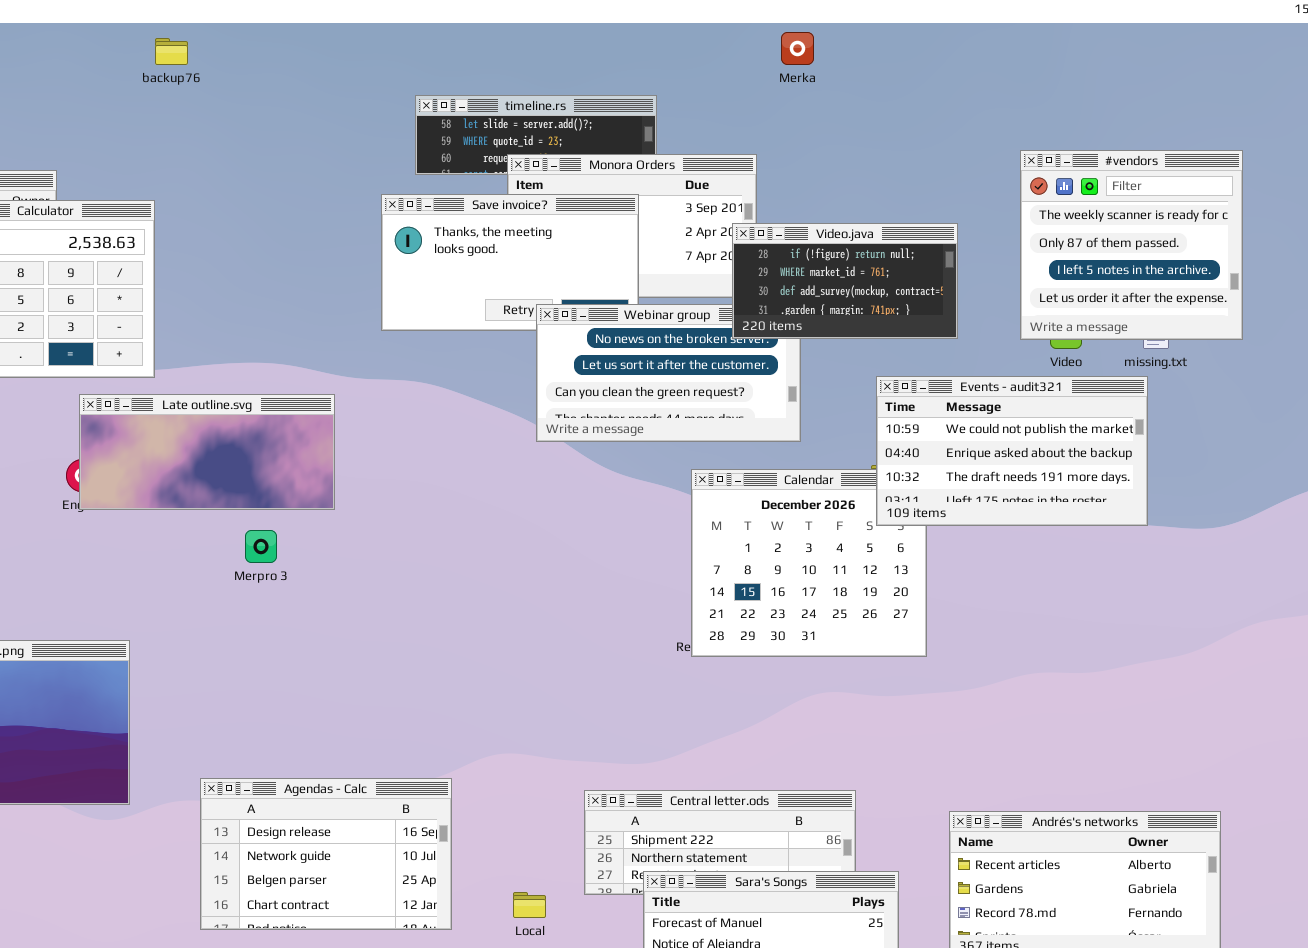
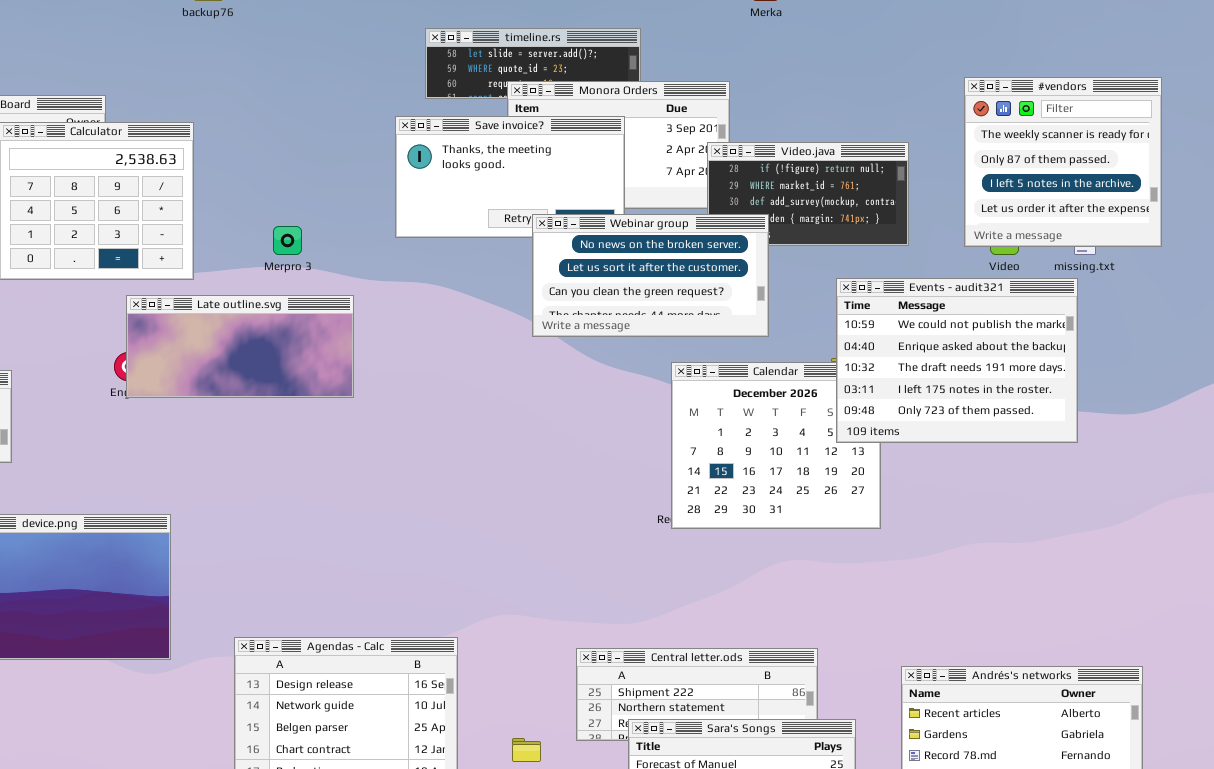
Webinar group: [536,304,801,442] -> [532,214,769,337], raised
Events - audit321: [876,376,1148,526] -> [836,278,1078,443], resized
Merpro 3: [245,530,277,563] -> [273,226,302,255], moved

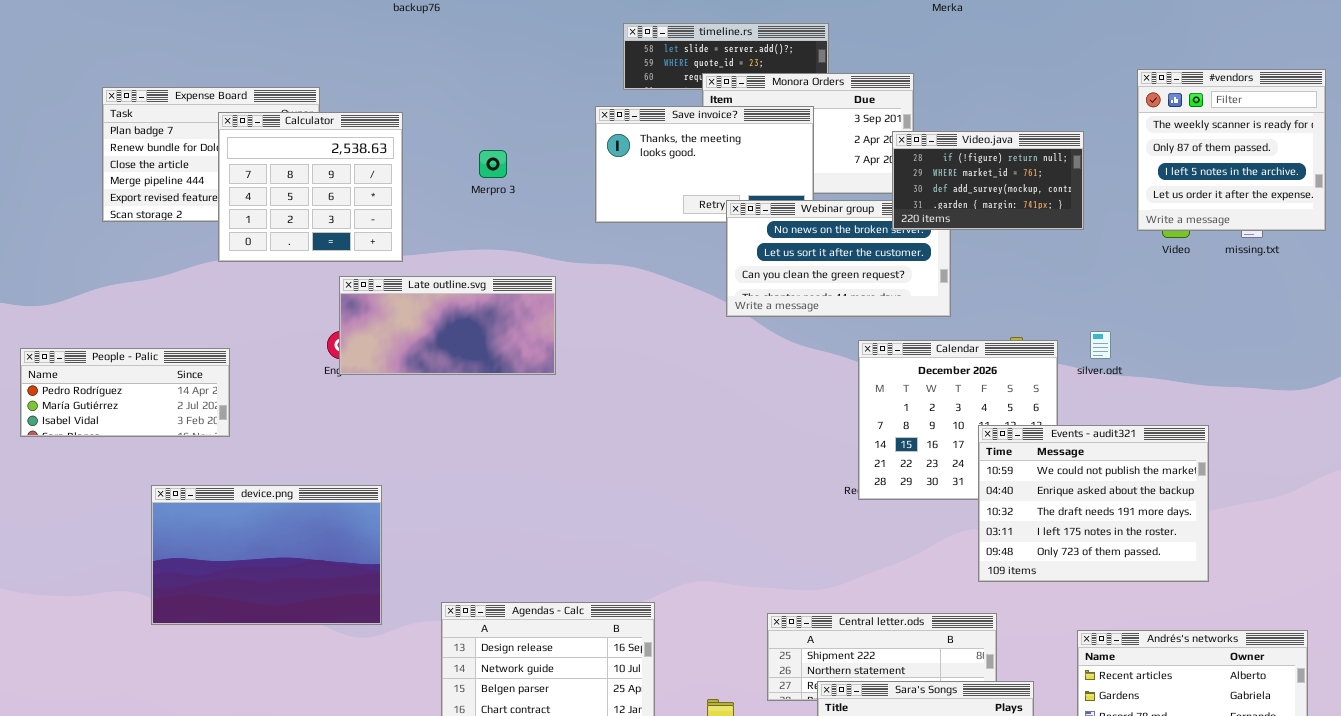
Video.java: [707,142,909,246] -> [892,131,1084,230], raised
Merpro 3: [273,226,302,255] -> [479,150,507,178], moved
Events - audit321: [836,278,1078,443] -> [978,425,1209,582], moved

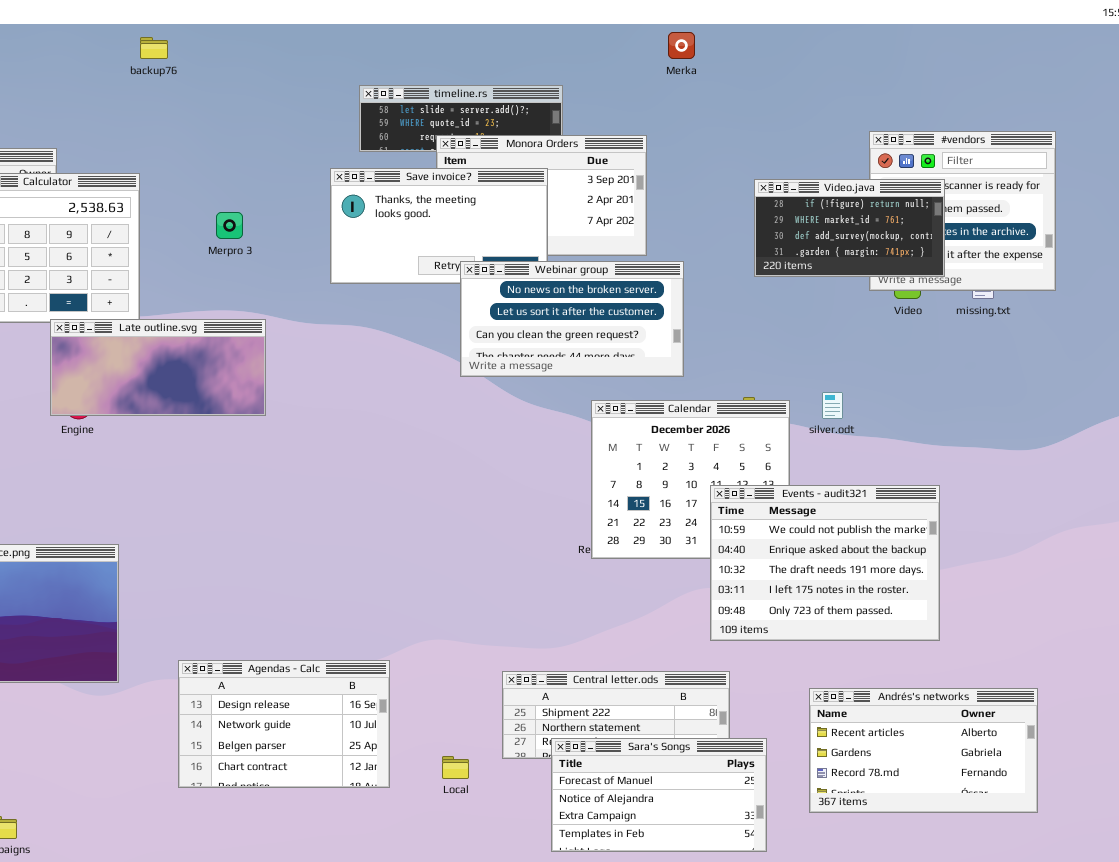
Video.java: [892,131,1084,230] -> [754,179,945,277], moved
Late outline.svg: [339,276,556,375] -> [50,319,266,416], moved

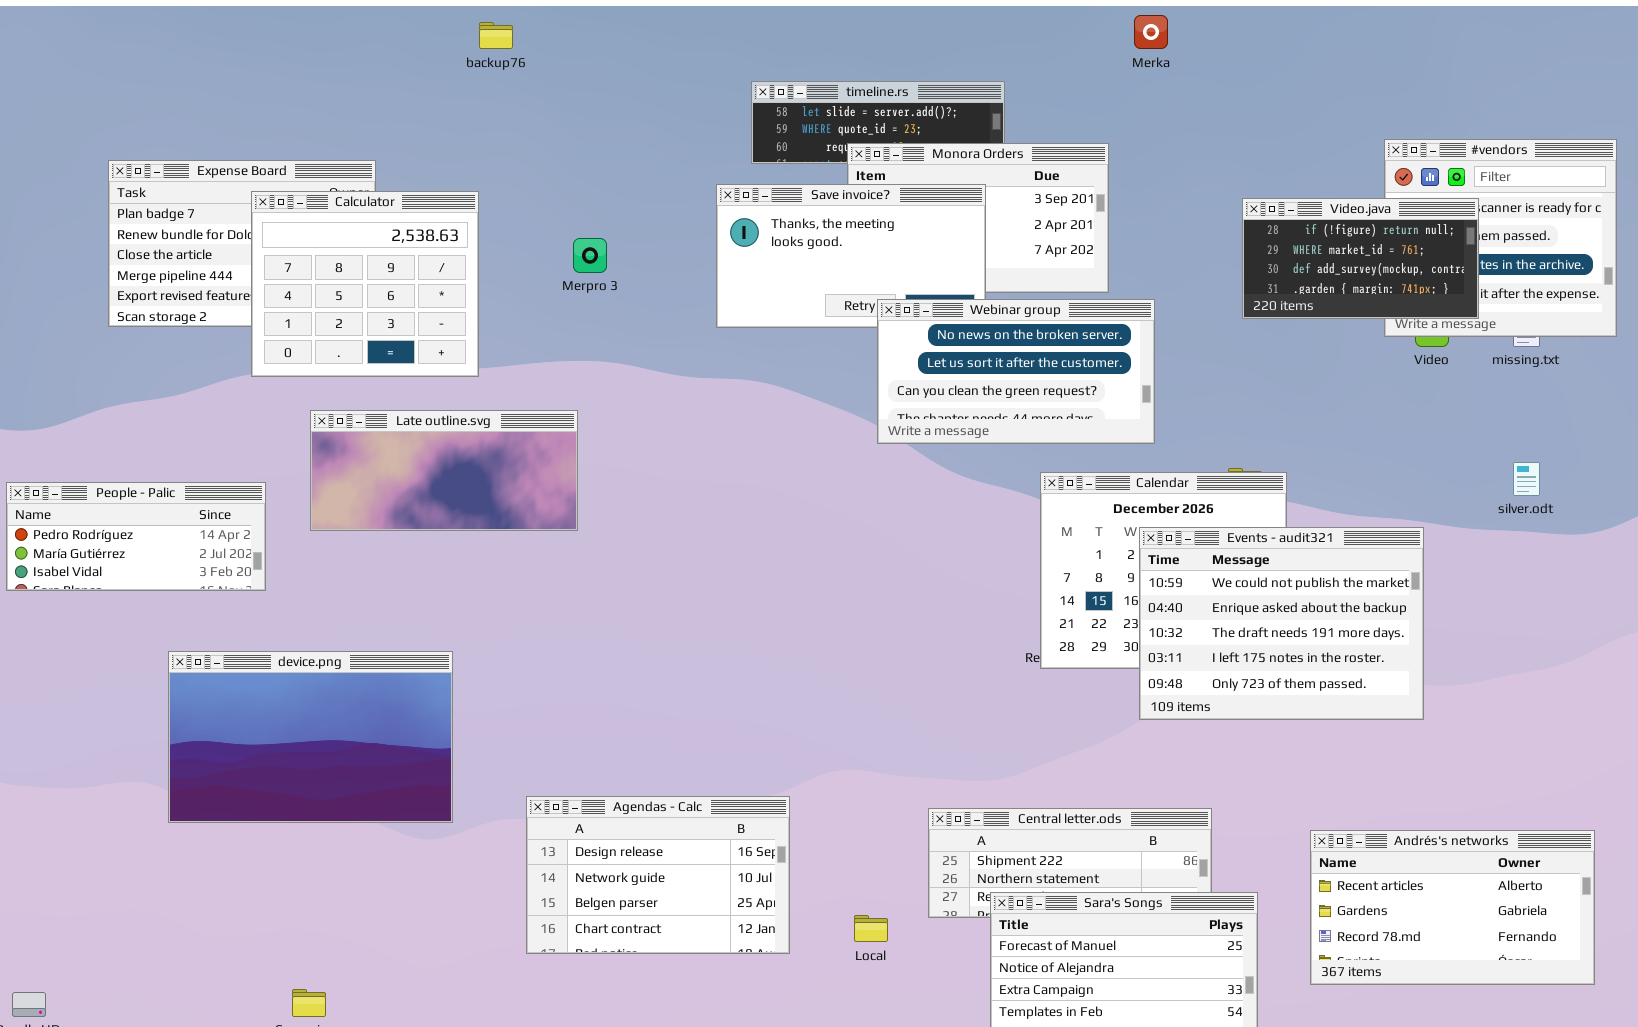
Late outline.svg: [50,319,266,416] -> [310,410,578,531], moved
silver.odt: [822,392,843,419] -> [1513,462,1540,496], moved
Events - audit321: [710,485,940,641] -> [1139,527,1424,720], moved

